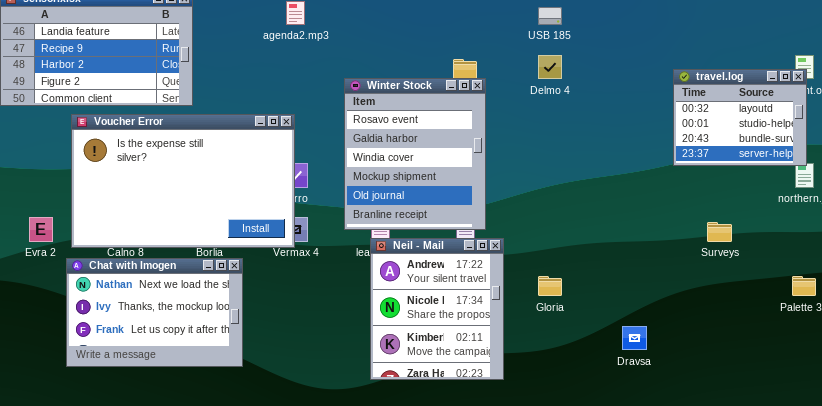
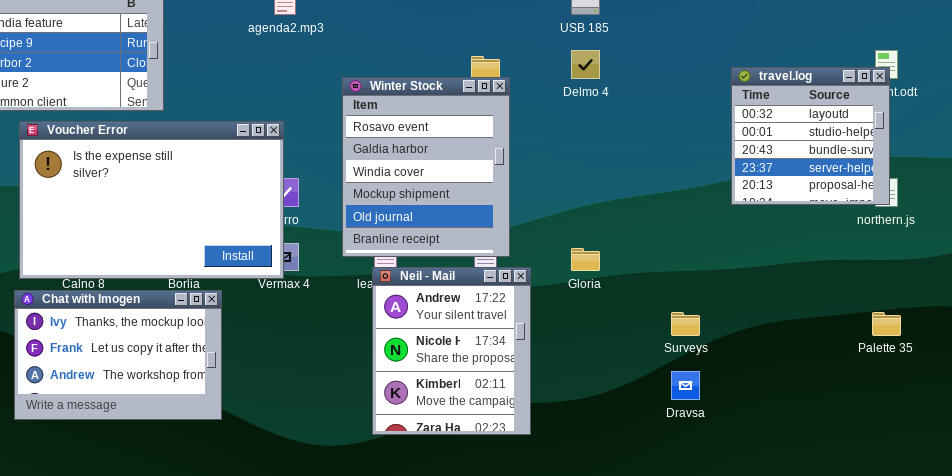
travel.log: [673,69,807,166] -> [731,67,890,205], resized
Surveys: [707,222,732,242] -> [671,312,700,336], moved
Chat with Imogen: [66,258,243,367] -> [14,290,222,420], scrolled down 1 row
Gloria: [538,276,562,296] -> [571,248,600,271], moved

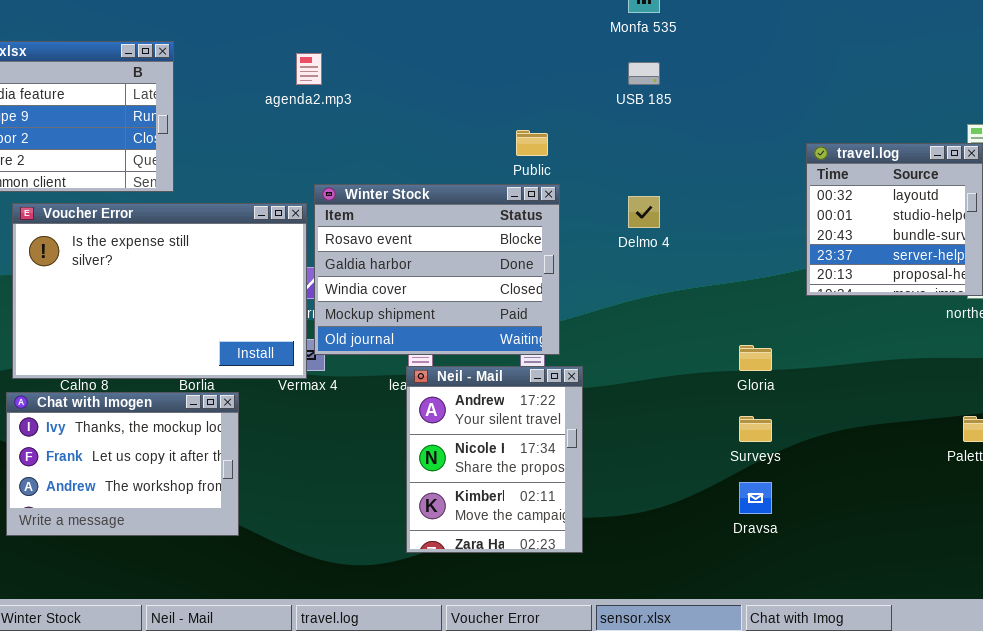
Delmo 4: [571,50,600,79] -> [628,196,660,228], moved
Winter Stock: [342,77,510,257] -> [314,184,560,355], resized
Gloria: [571,248,600,271] -> [739,345,772,371], moved

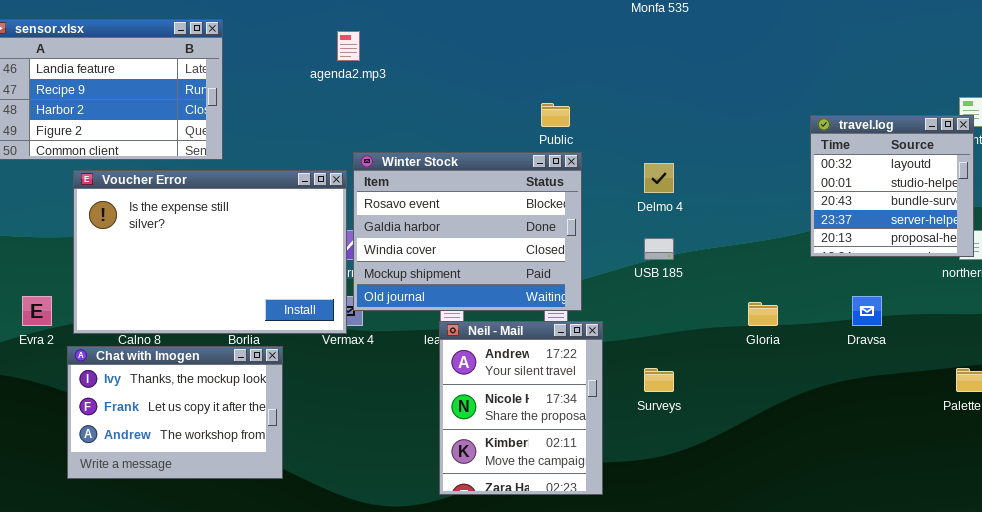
USB 185: [628,62,660,85] -> [644,238,674,260], moved
Surveys: [739,416,772,442] -> [644,368,674,392], moved
Dravsa: [739,482,772,514] -> [852,296,882,326], moved

